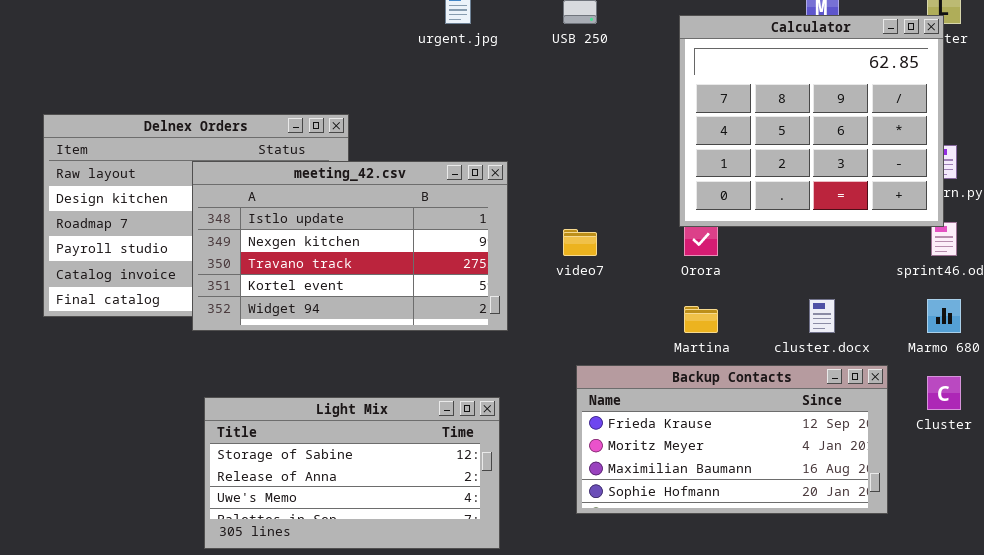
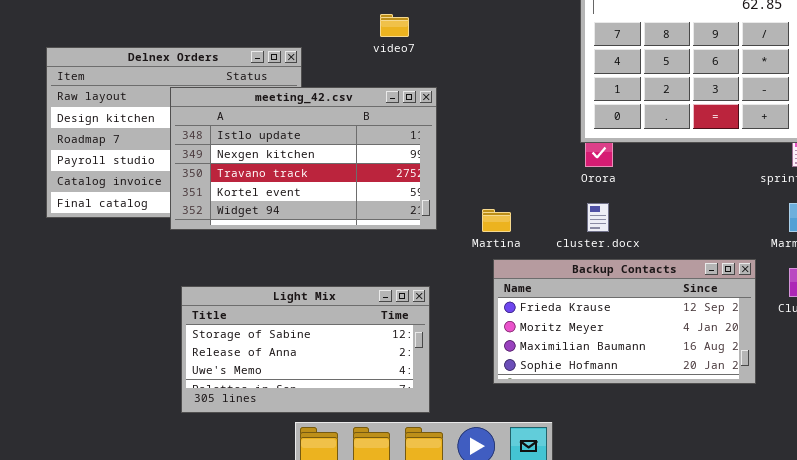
video7: [563,229,597,256] -> [380,14,409,37], moved
cluster.docx: [809,299,835,333] -> [587,203,609,232], moved
Martina: [684,306,718,333] -> [482,209,511,232], moved

